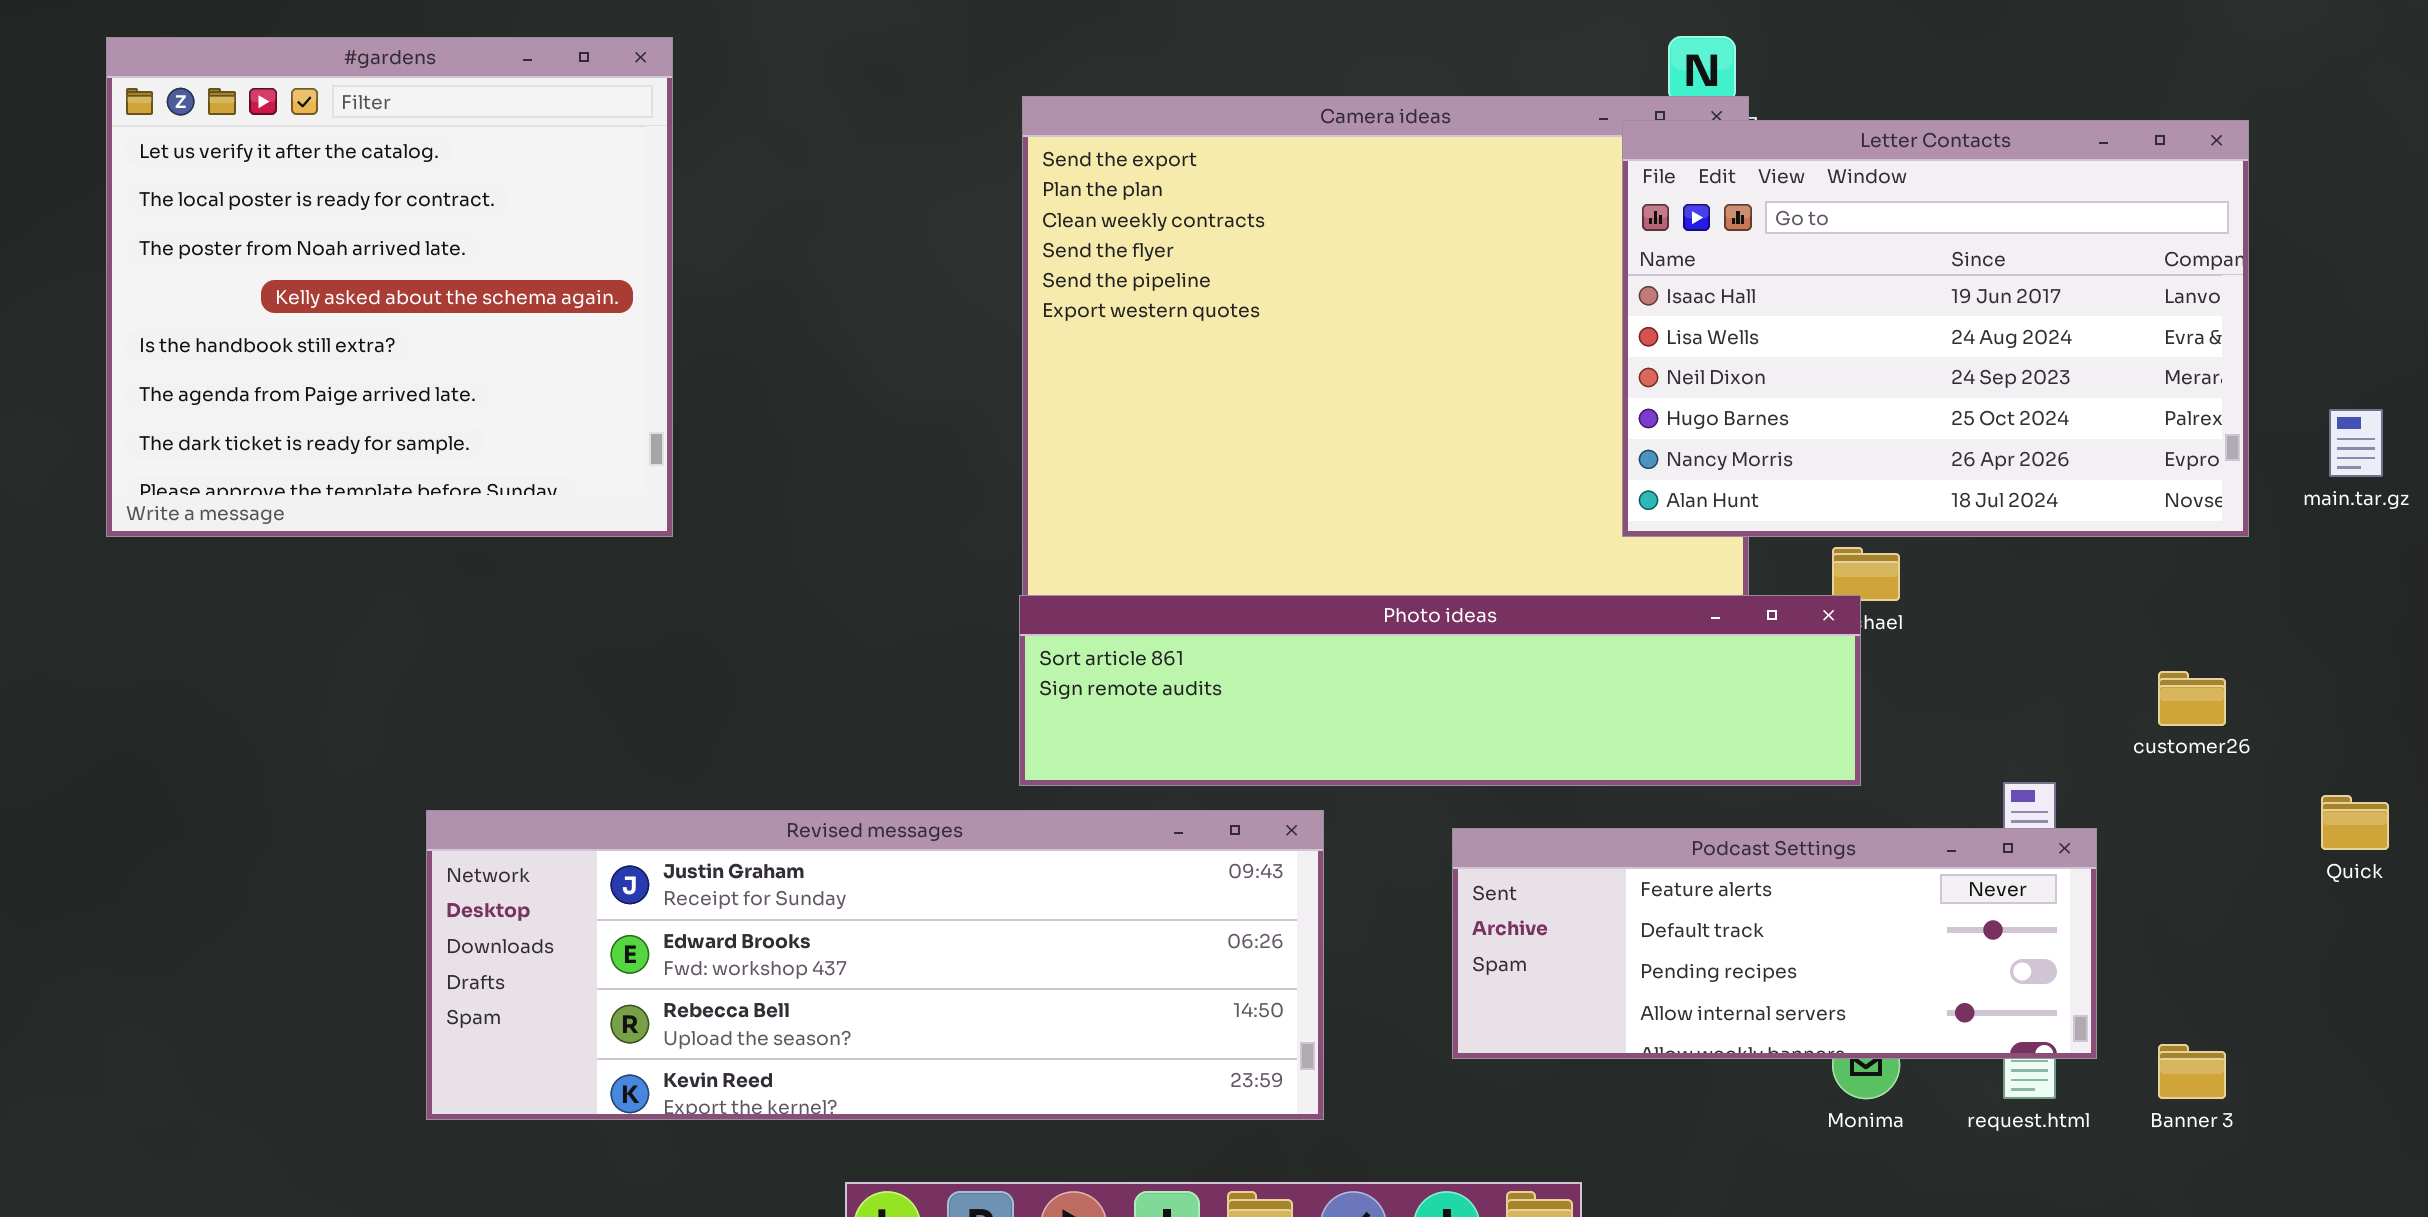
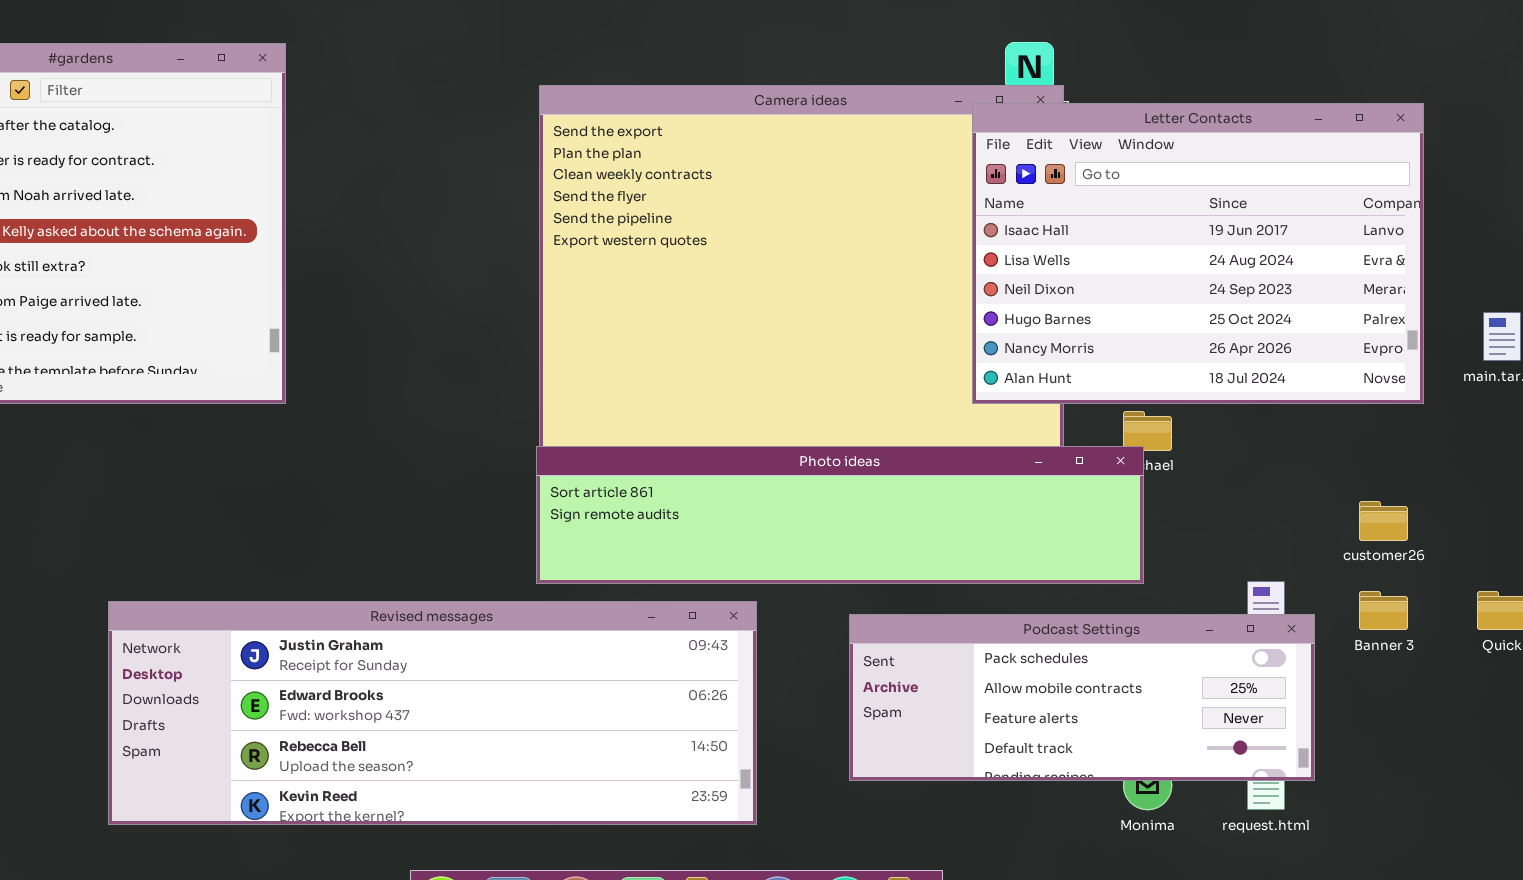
Podcast Settings: [1452,828,2097,1059] -> [849,614,1315,781], scrolled up 2 rows
Banner 3: [2158,1044,2226,1099] -> [1359,591,1408,630], moved

